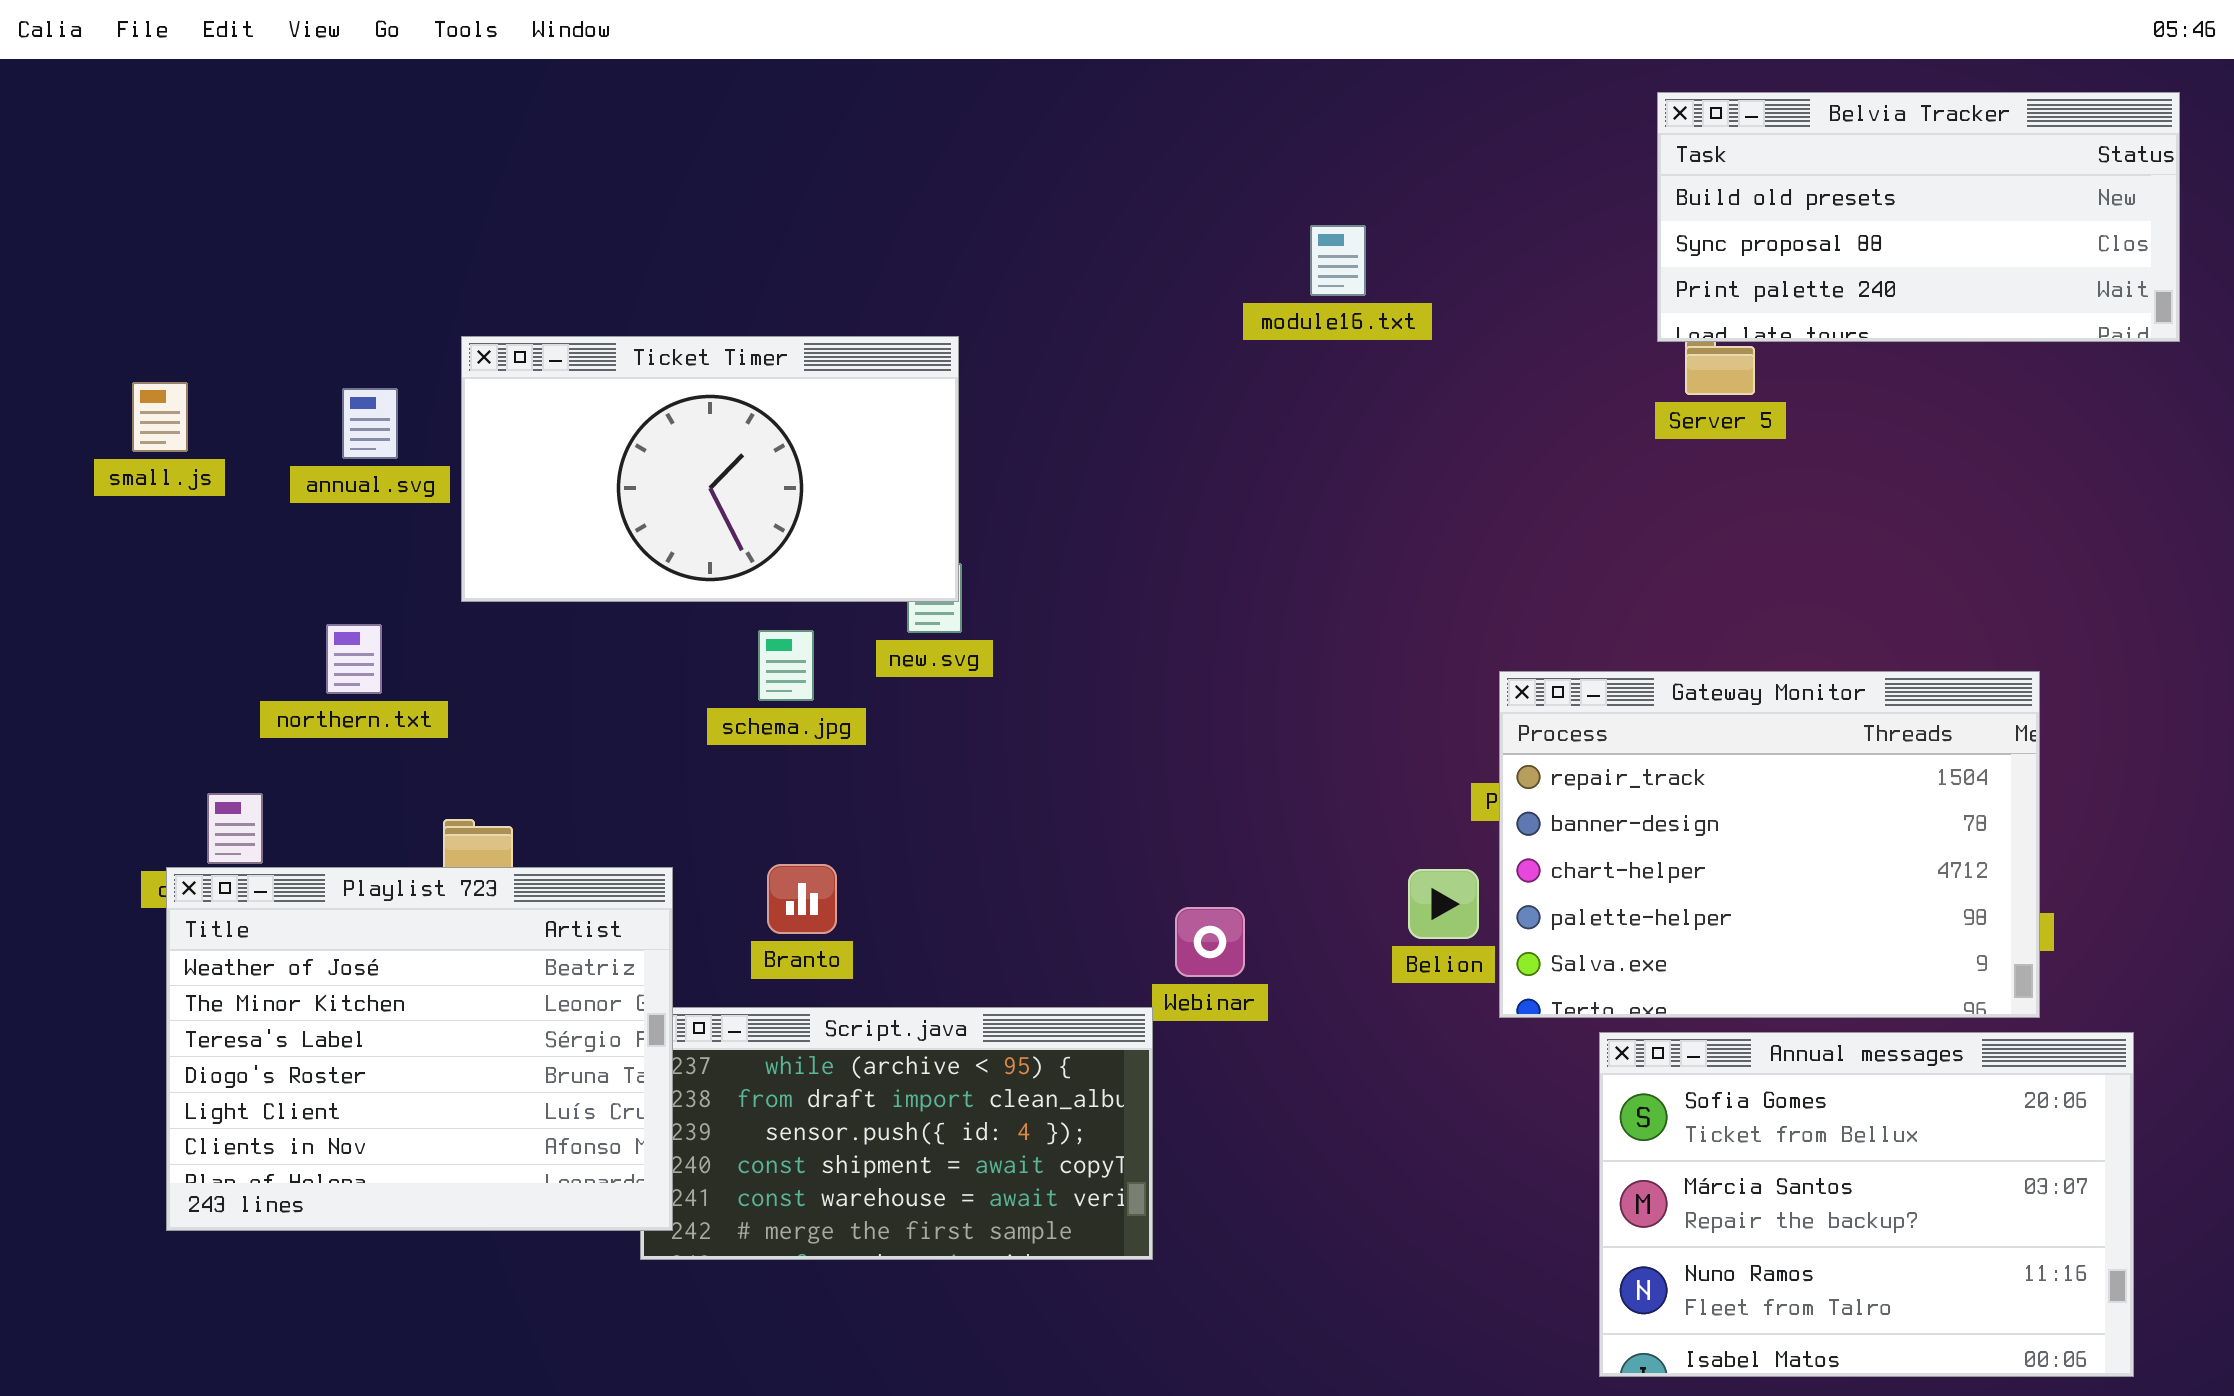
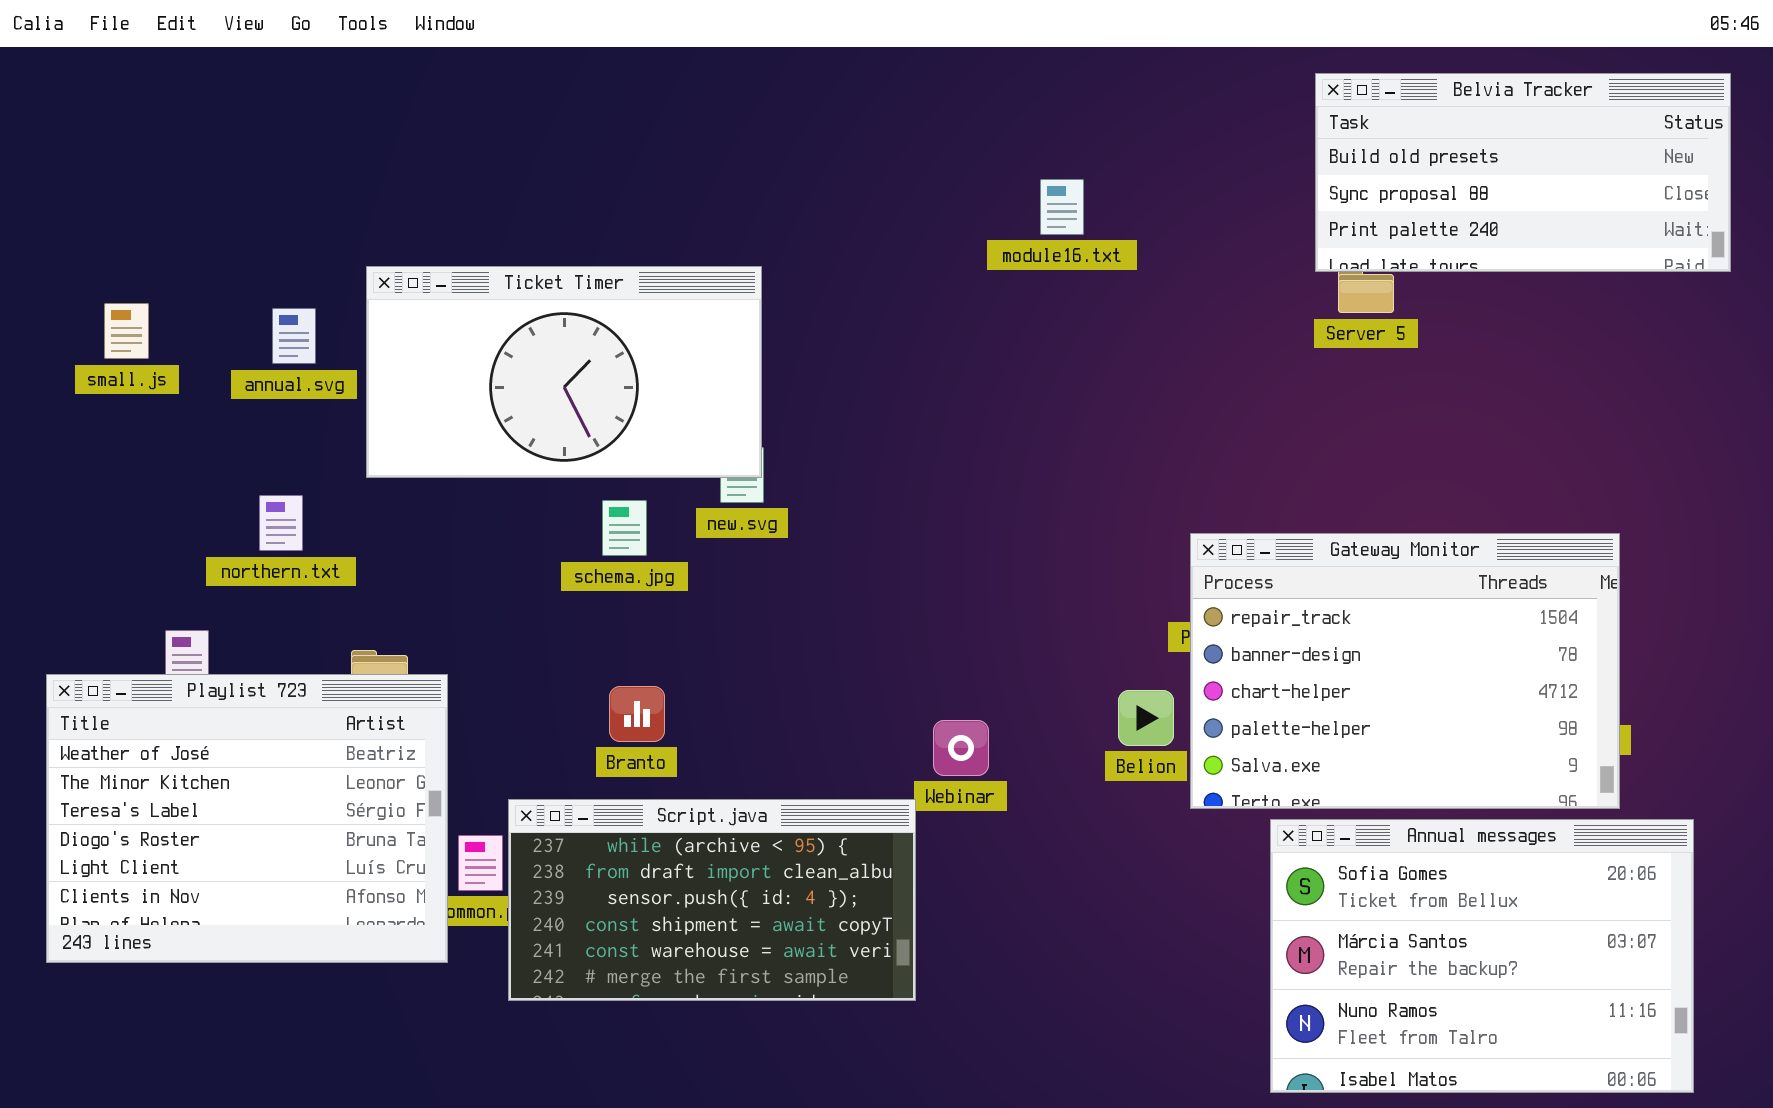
Playlist 723: [166,867,673,1231] -> [46,674,448,963], moved

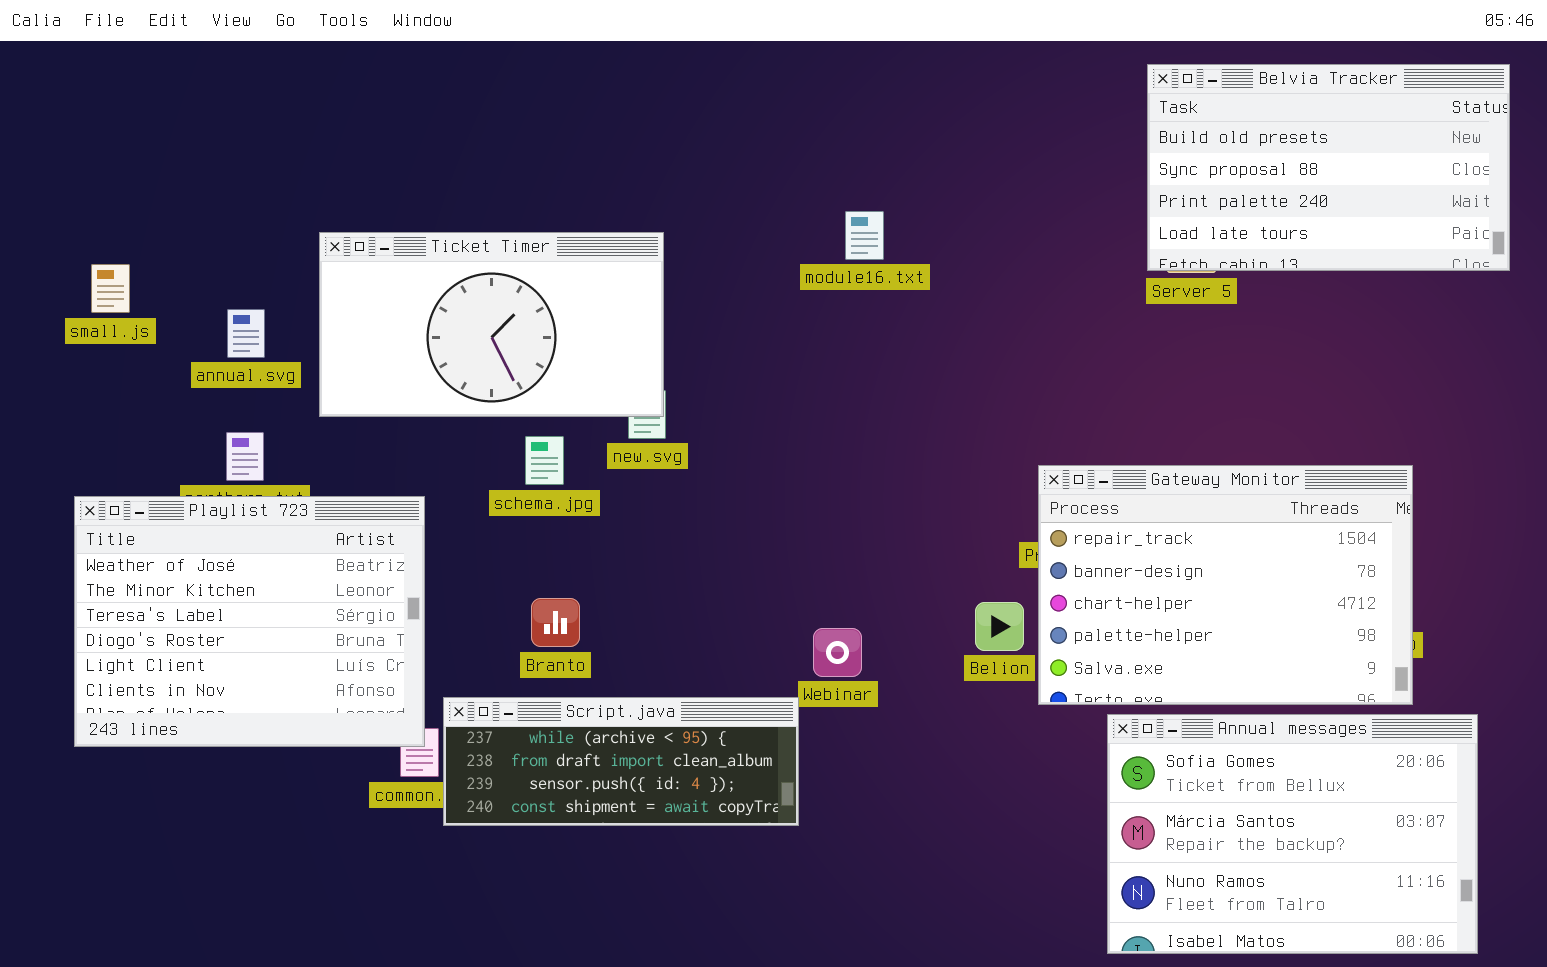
Belvia Tracker: [1315,73,1731,272] -> [1147,64,1510,271], resized
module16.txt: [1040,179,1084,235] -> [845,211,884,260], moved
annual.svg: [272,308,316,364] -> [227,309,265,358], moved
Playlist 723: [46,674,448,963] -> [74,496,425,747], moved
Script.java: [508,799,916,1001] -> [443,697,799,826], resized

